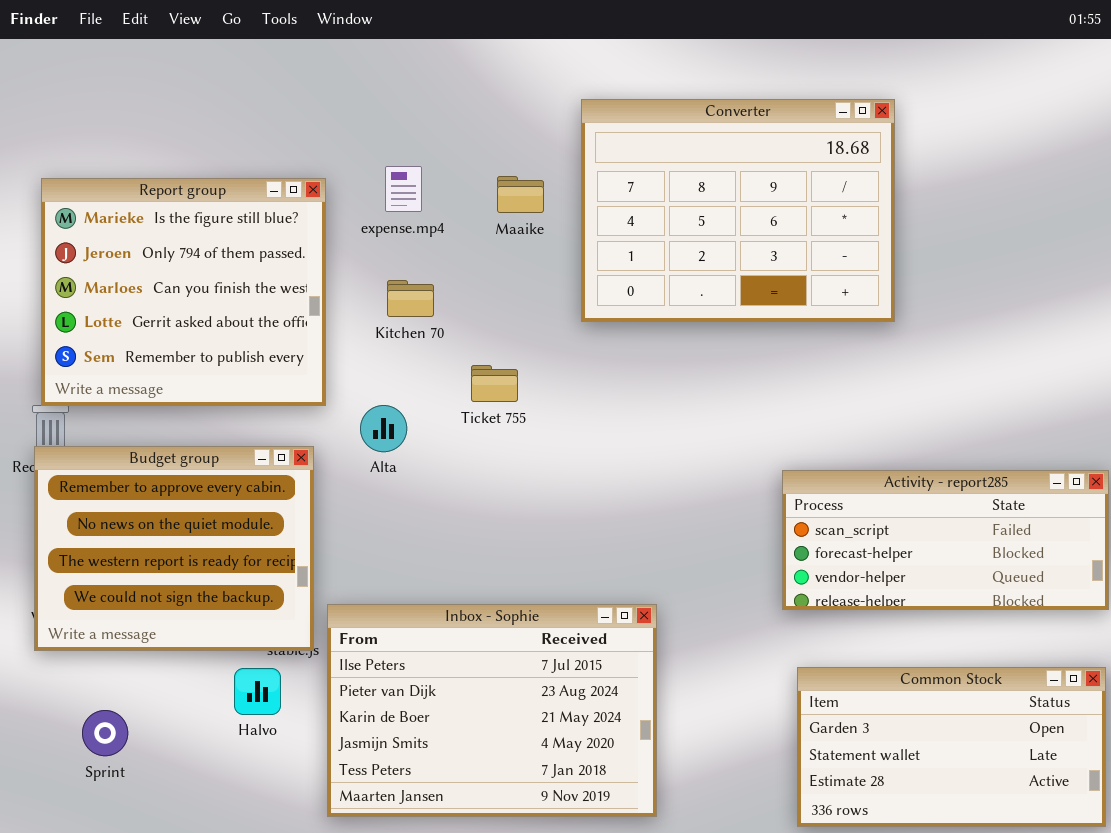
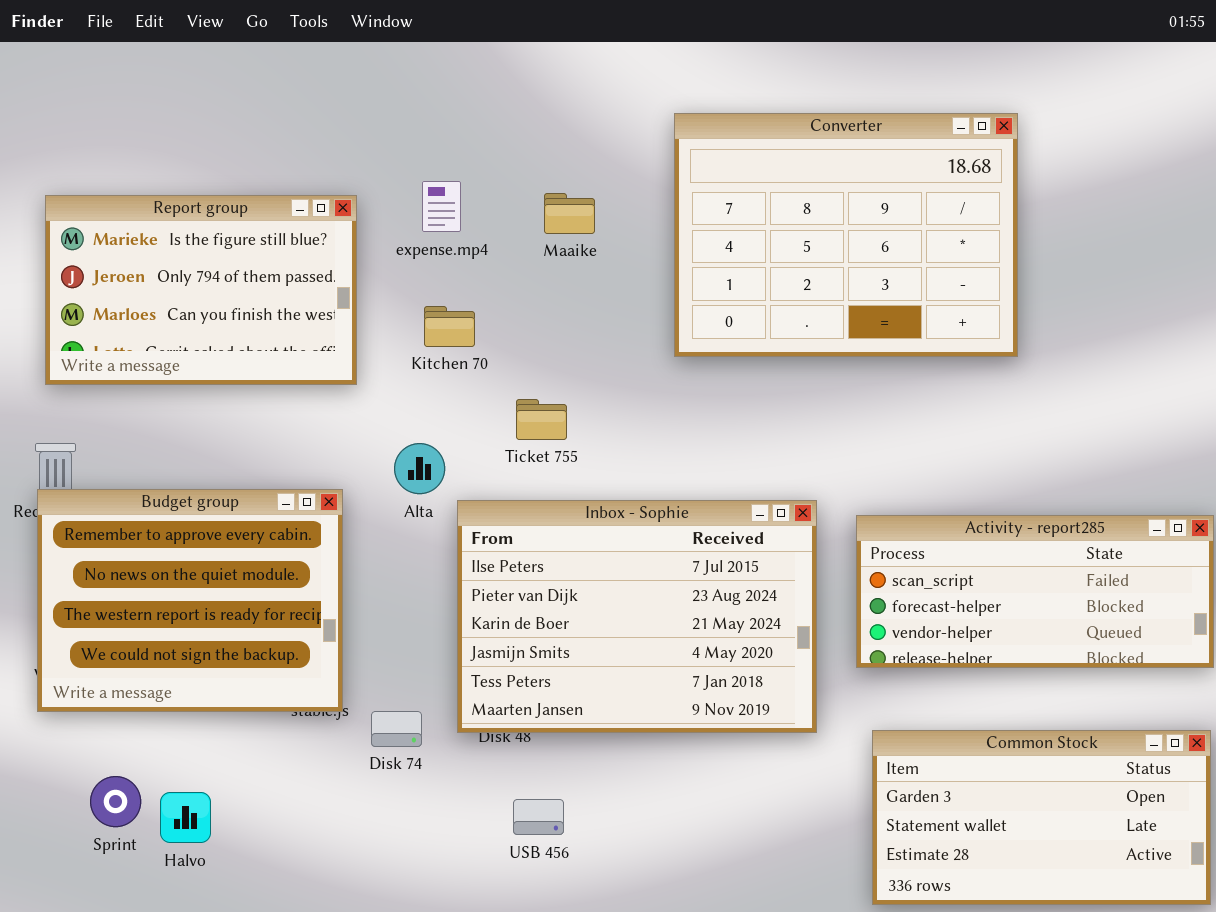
Converter: [581,99,895,322] -> [674,113,1018,357], moved
Report group: [41,178,326,406] -> [45,195,357,385], resized
Inbox - Sophie: [327,604,657,817] -> [457,500,817,733], moved
Halvo: [234,668,281,715] -> [160,792,211,843], moved

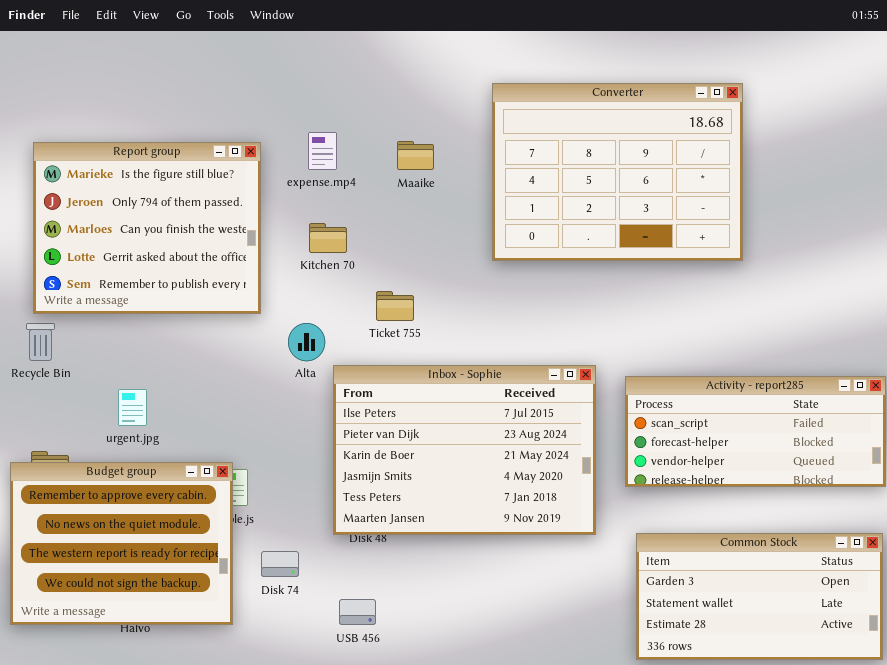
Report group: [45,195,357,385] -> [33,142,261,314], resized
Budget group: [37,489,343,712] -> [10,462,233,625], moved
Disk 74: [371,711,422,747] -> [261,551,299,577], moved
USB 456: [513,799,564,835] -> [339,599,376,625], moved

